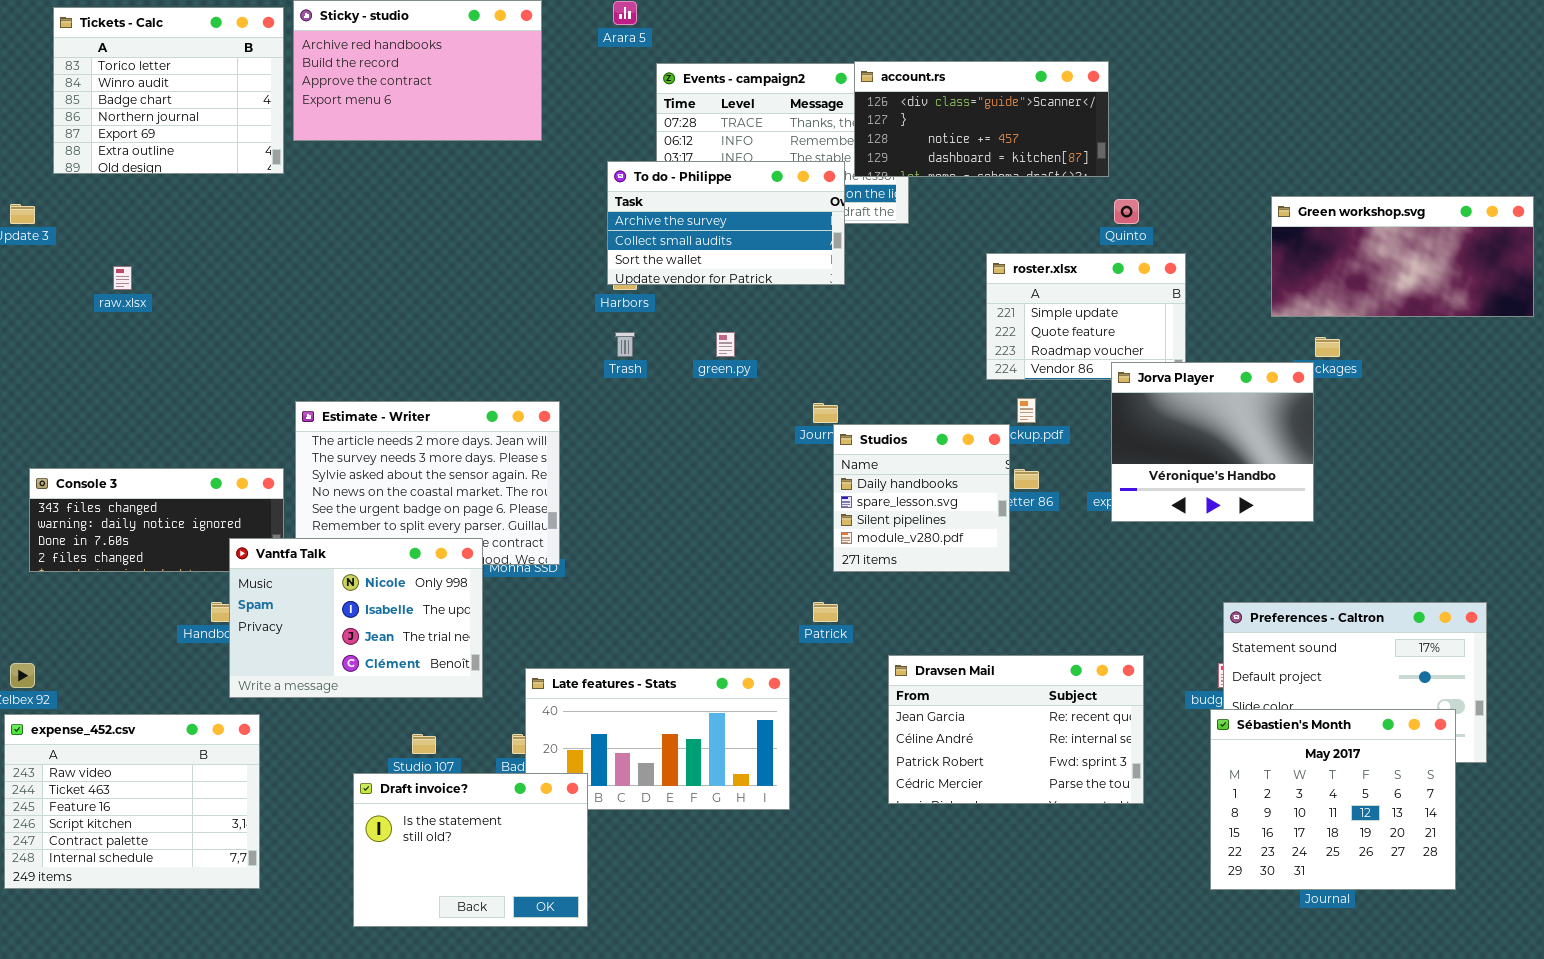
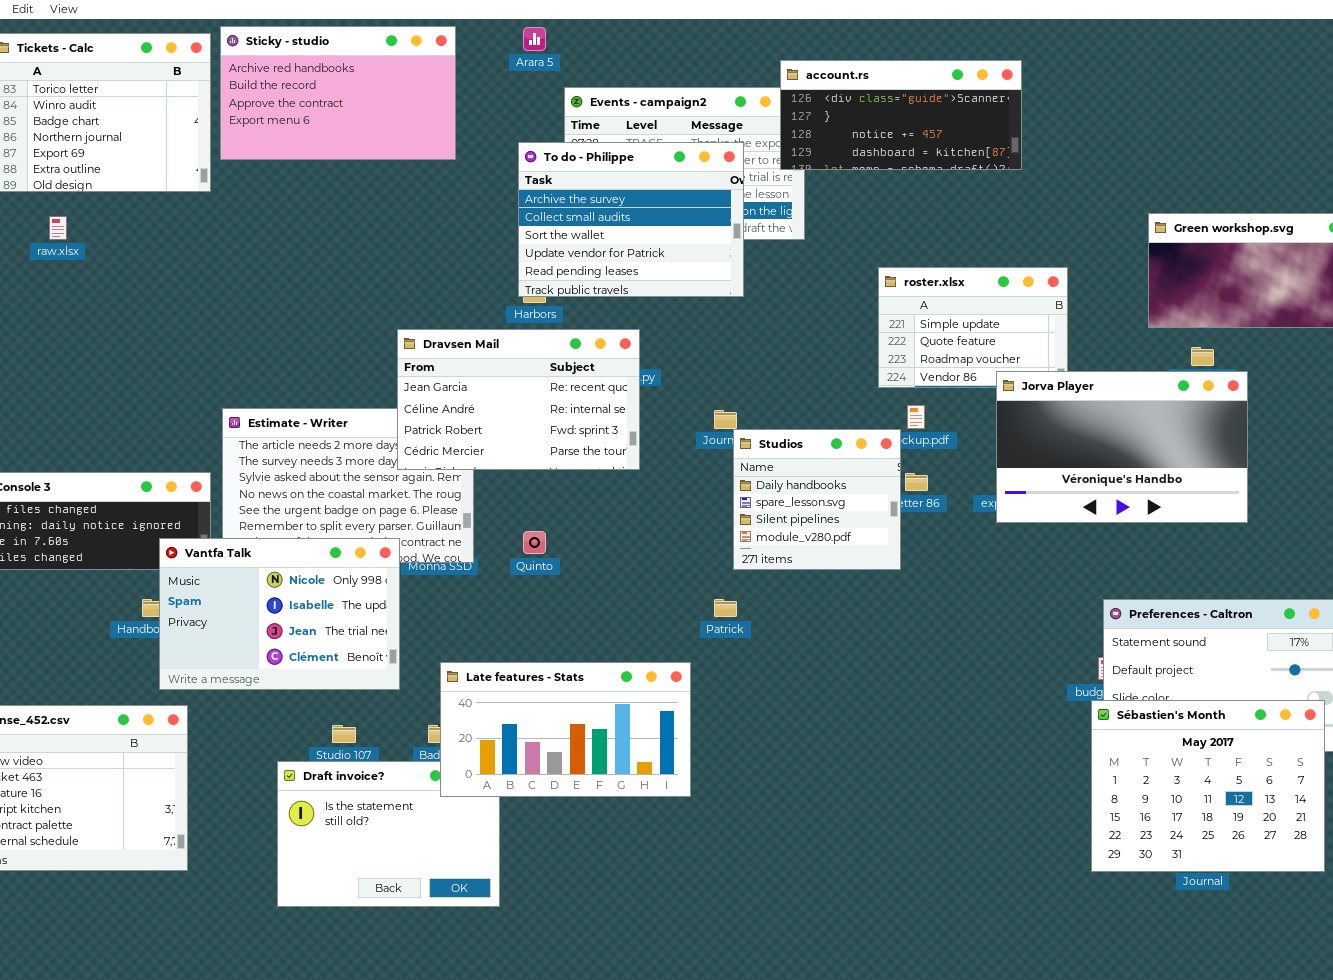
account.rs: [854,61,1109,177] -> [780,60,1022,170], moved
To do - Philippe: [607,161,845,285] -> [518,142,744,297], resized
Quinto: [1114,199,1139,224] -> [523,531,546,554], moved
raw.xlsx: [113,266,132,290] -> [49,216,67,240], moved
Jorva Player: [1111,362,1314,522] -> [996,371,1248,523], resized
Dravsen Mail: [888,655,1144,804] -> [397,329,640,470], moved
Late features - Stats: [525,668,790,810] -> [440,662,691,797], raised

